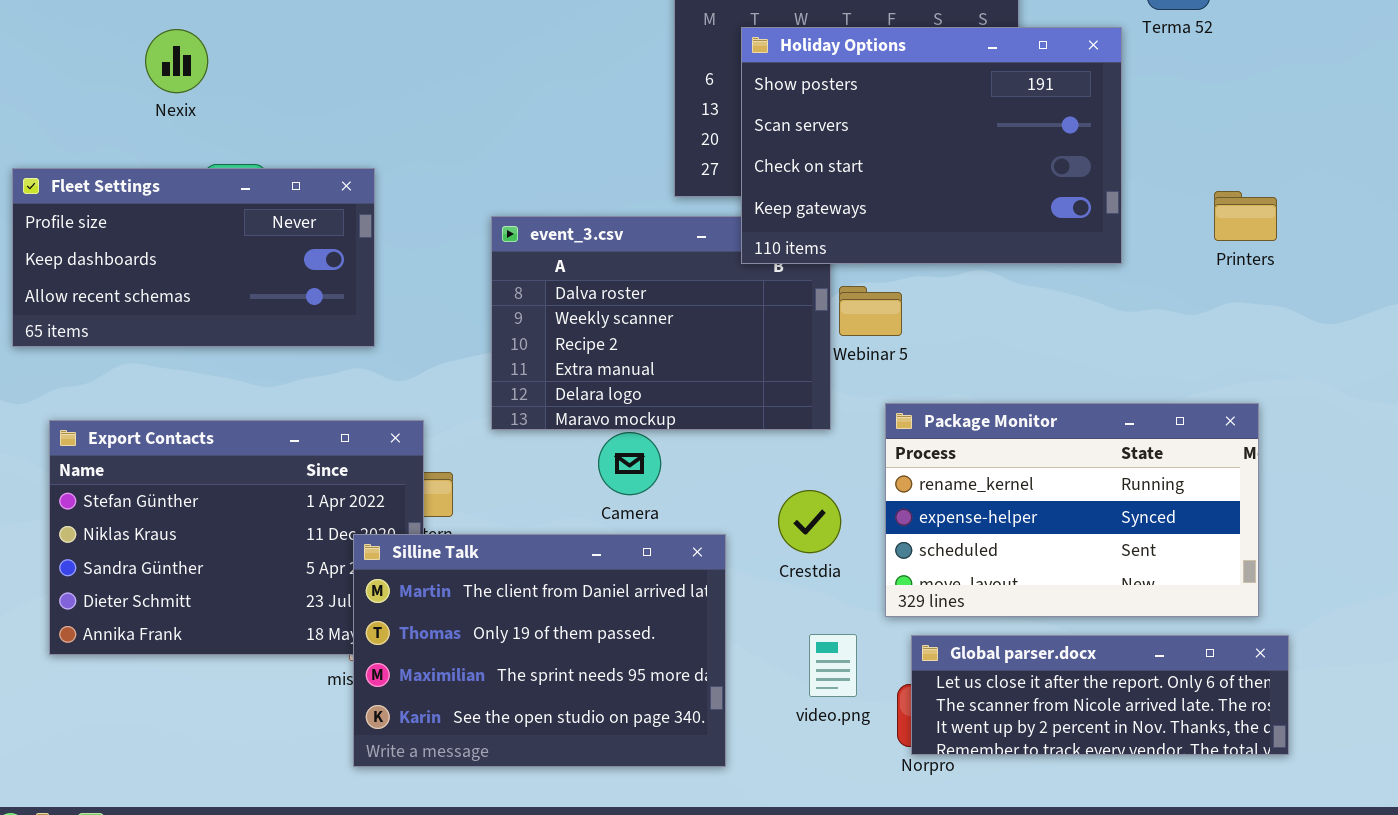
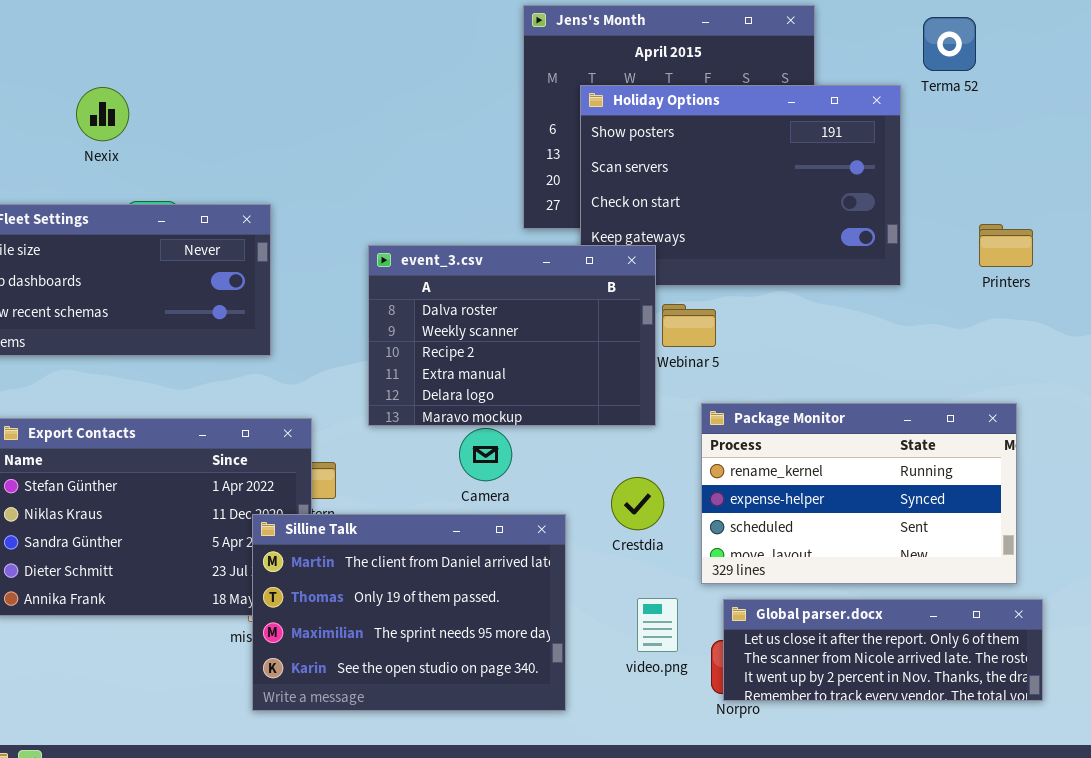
event_3.csv: [491,216,831,430] -> [368,245,656,426], raised

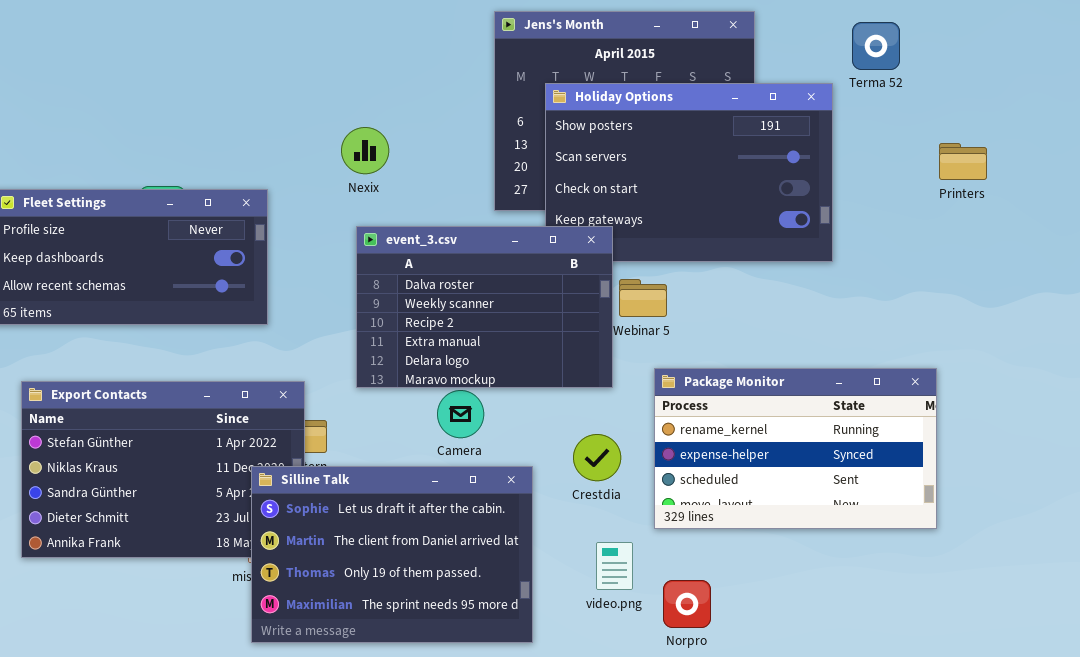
Nexix: [76,87,129,141] -> [341,127,389,174], moved
Printers: [979,224,1033,267] -> [939,143,987,180], moved
Silline Talk: [252,514,566,711] -> [251,466,533,643], scrolled up 1 row
Global parser.docx: [723,599,1043,701] -> none, closed

